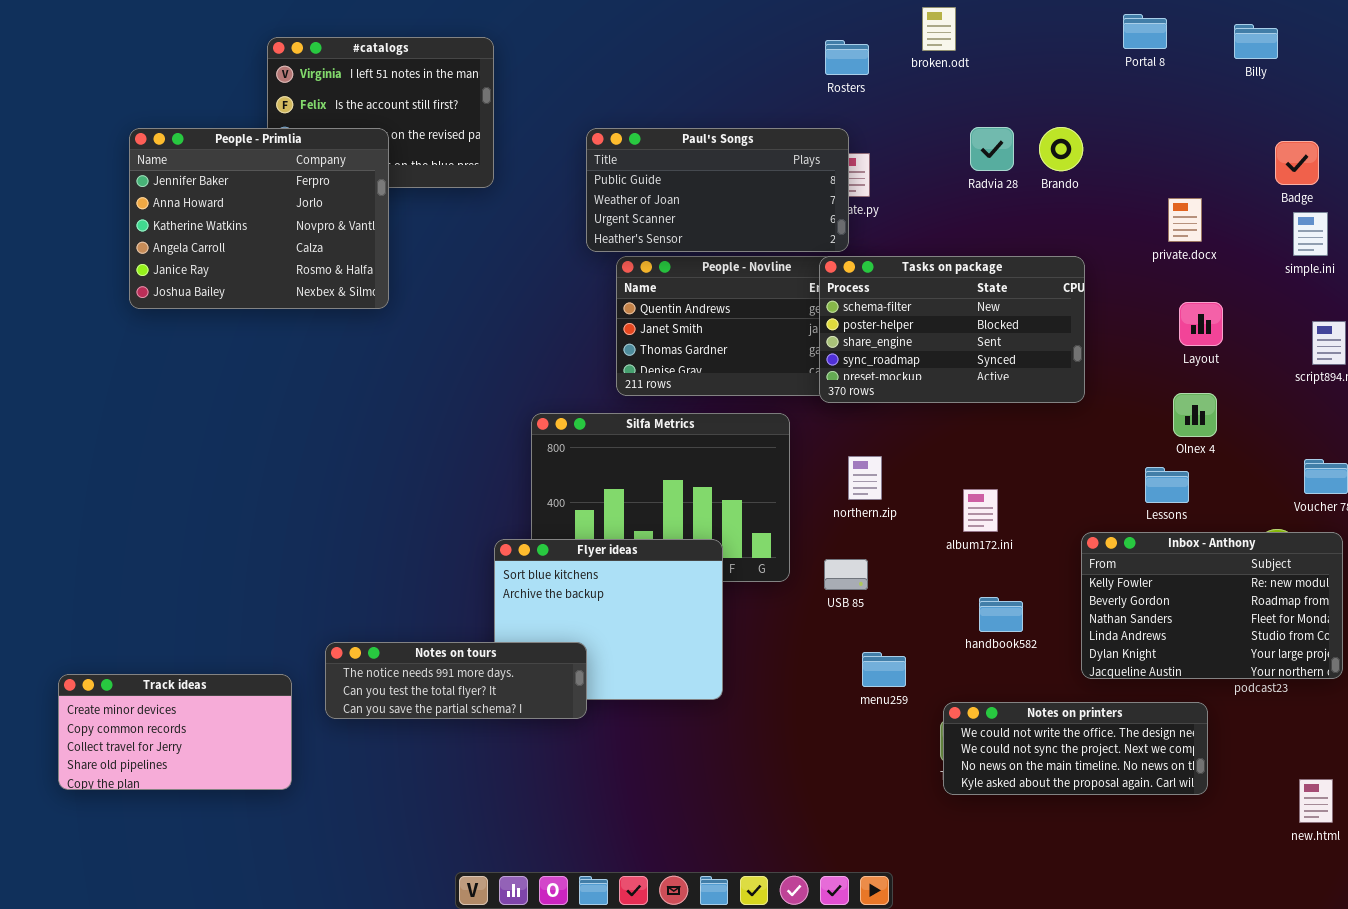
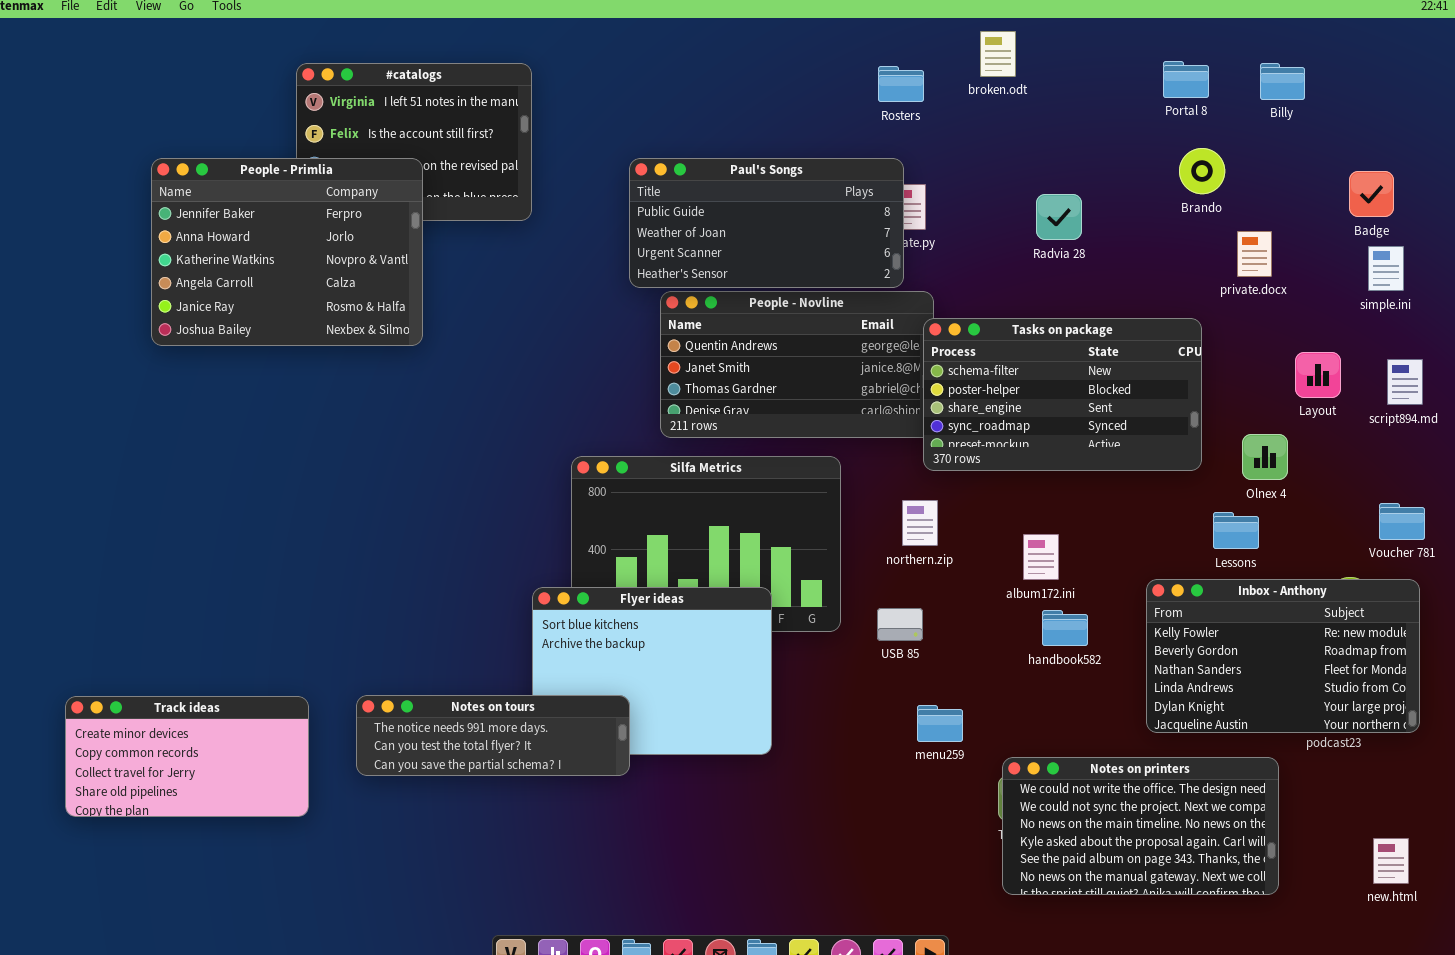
Portal 8: [1123,14,1167,49] -> [1163,61,1209,98], moved
Billy: [1234,24,1278,59] -> [1260,63,1305,100], moved
Radvia 28: [970,127,1014,171] -> [1036,194,1082,240], moved
Brando: [1039,127,1083,171] -> [1179,148,1225,194], moved
Tasks on package: [819,256,1085,403] -> [923,318,1202,471], moved
Layout: [1179,302,1223,346] -> [1295,352,1341,398], moved
handbook582: [979,597,1023,632] -> [1042,610,1088,646], moved
Track ideas: [58,674,292,790] -> [65,696,309,817], moved
Notes on printers: [943,702,1208,795] -> [1002,757,1279,895], resized

